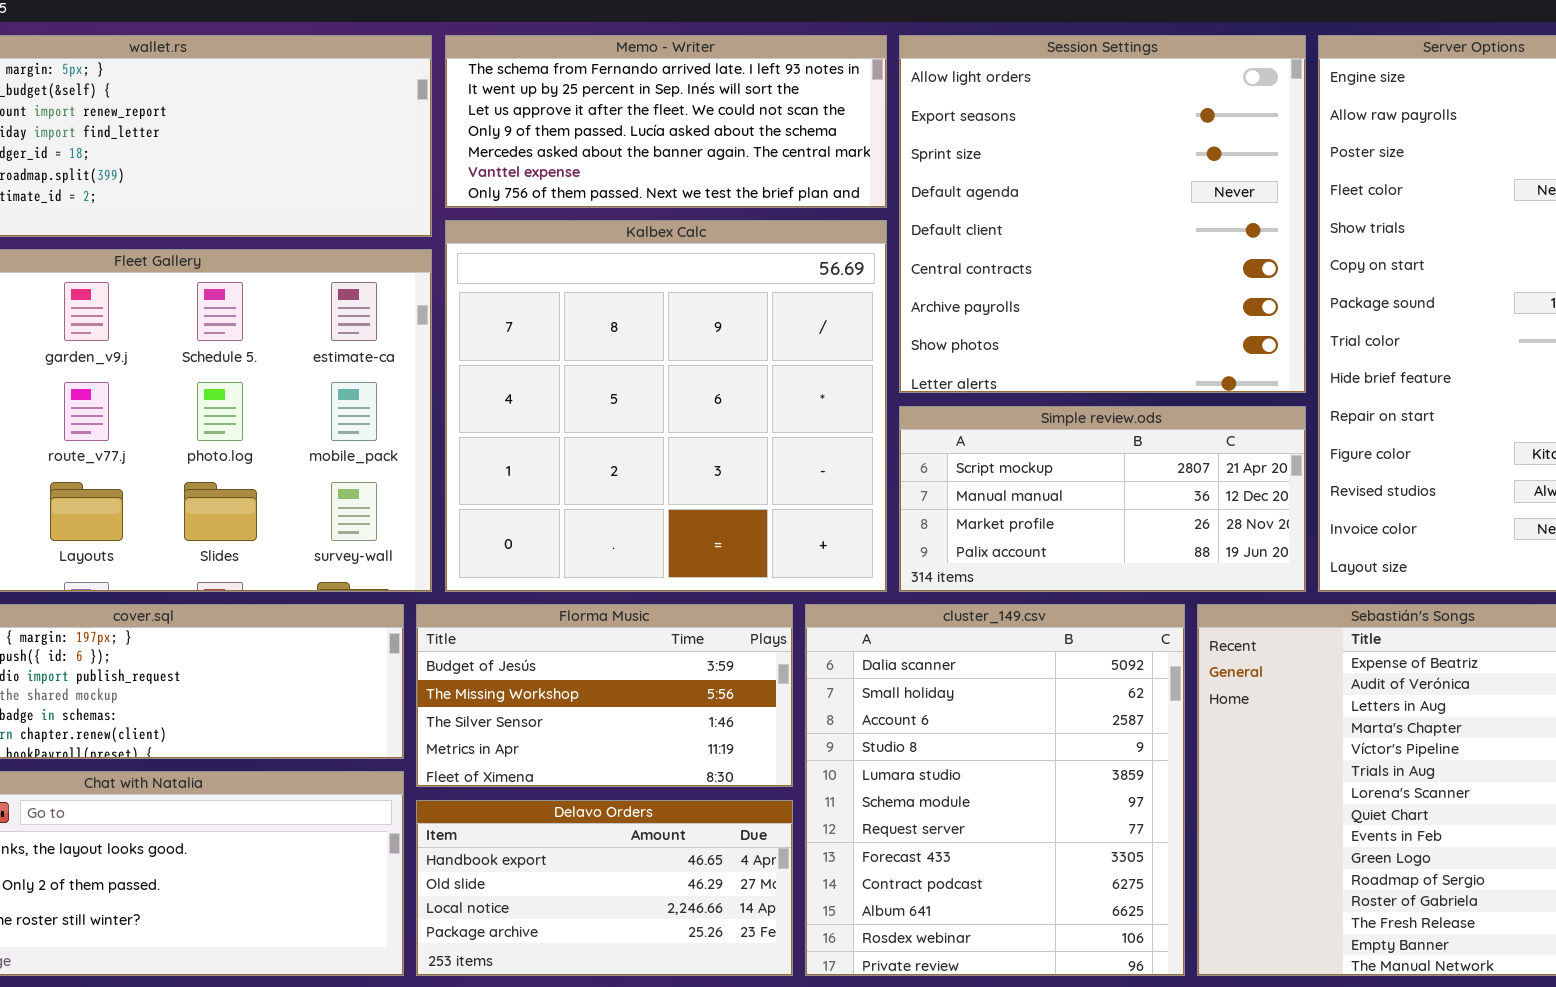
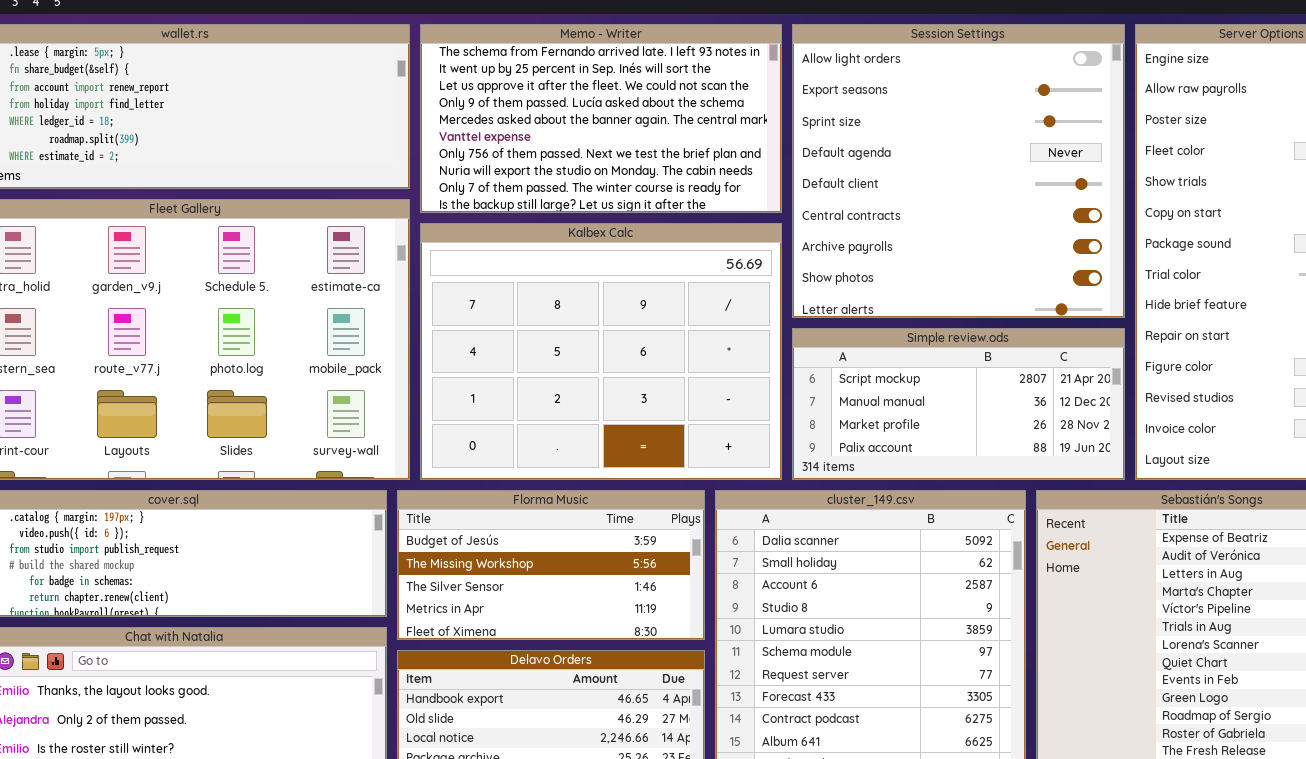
Memo - Writer: [445,35,887,208] -> [420,24,782,213], resized
Kalbex Calc: [445,220,887,592] -> [420,223,782,480], resized

